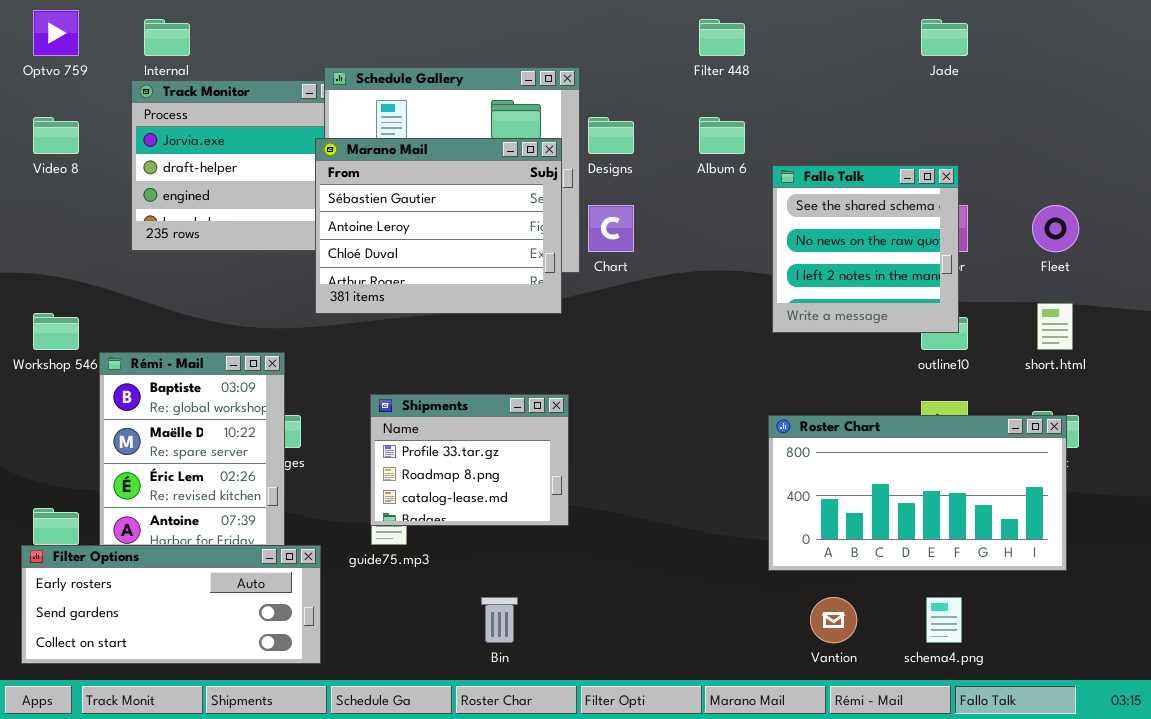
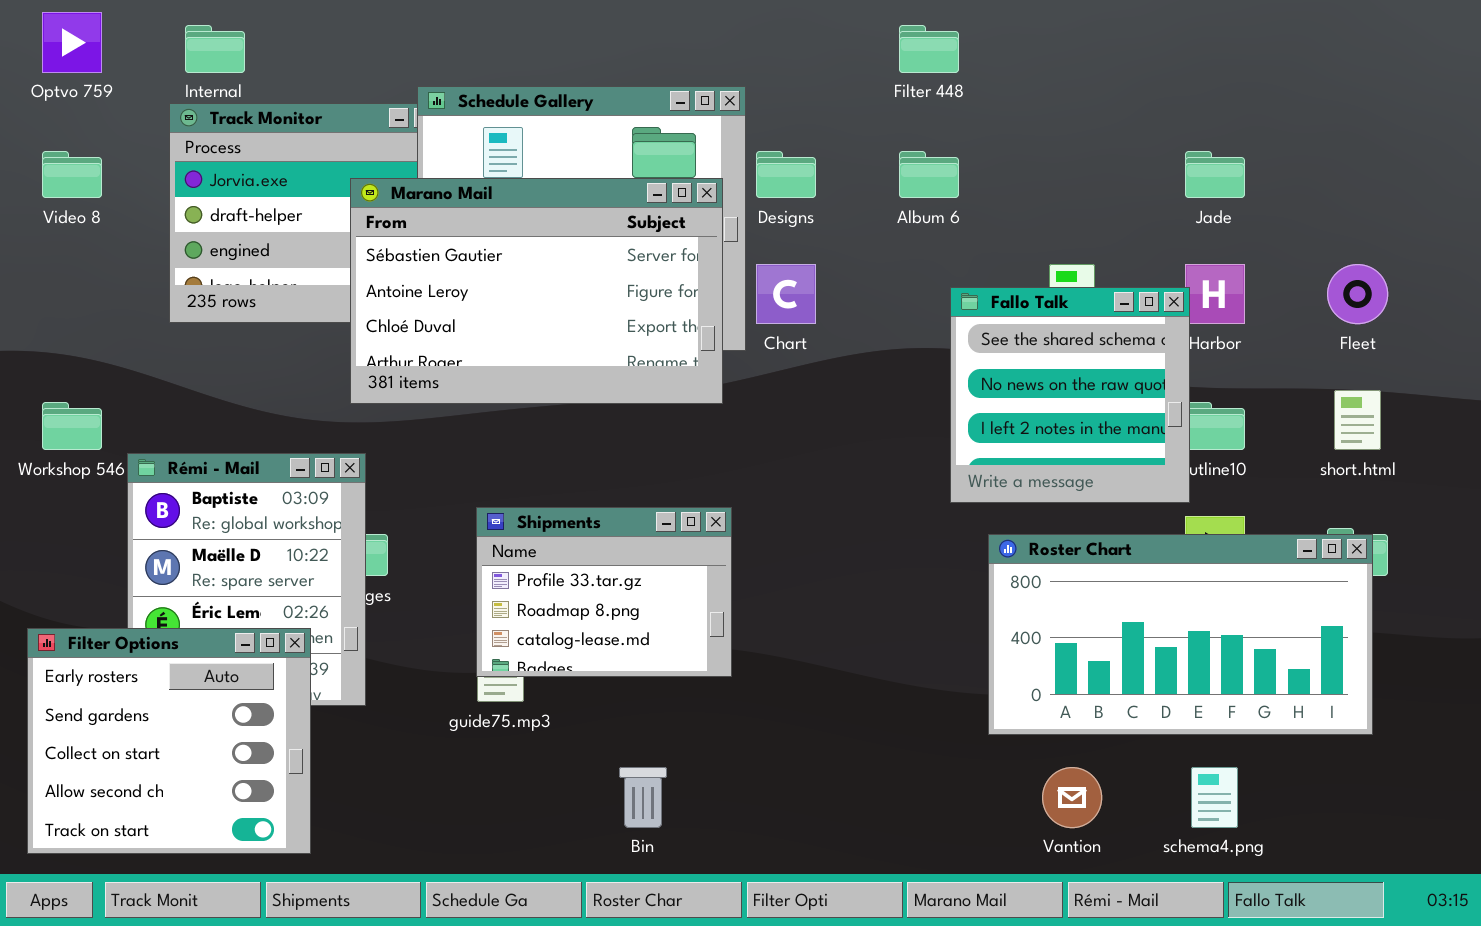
Jade: [921,19,968,56] -> [1185,151,1245,198], moved
Marano Mail: [315,138,562,314] -> [350,178,723,404], resized
Fallo Talk: [772,165,959,333] -> [950,287,1190,503], moved
Filter Options: [21,545,321,664] -> [27,628,311,854], resized

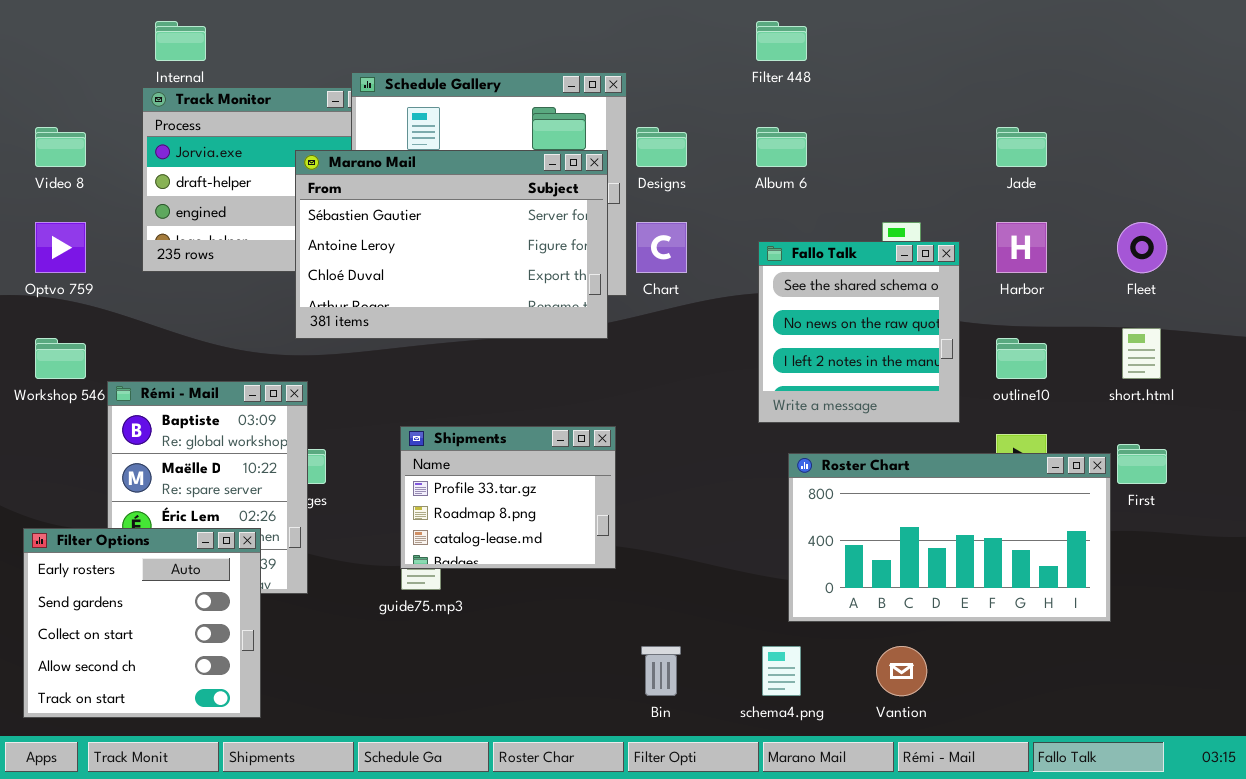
Optvo 759: [42,12,102,73] -> [35,222,86,273], moved
Fallo Talk: [950,287,1190,503] -> [758,241,960,423], moved
Roster Chart: [988,534,1373,735] -> [788,453,1111,622], moved
Bin: [619,767,667,828] -> [641,646,681,696], moved
schema4.png: [1191,767,1238,828] -> [762,646,801,696], moved

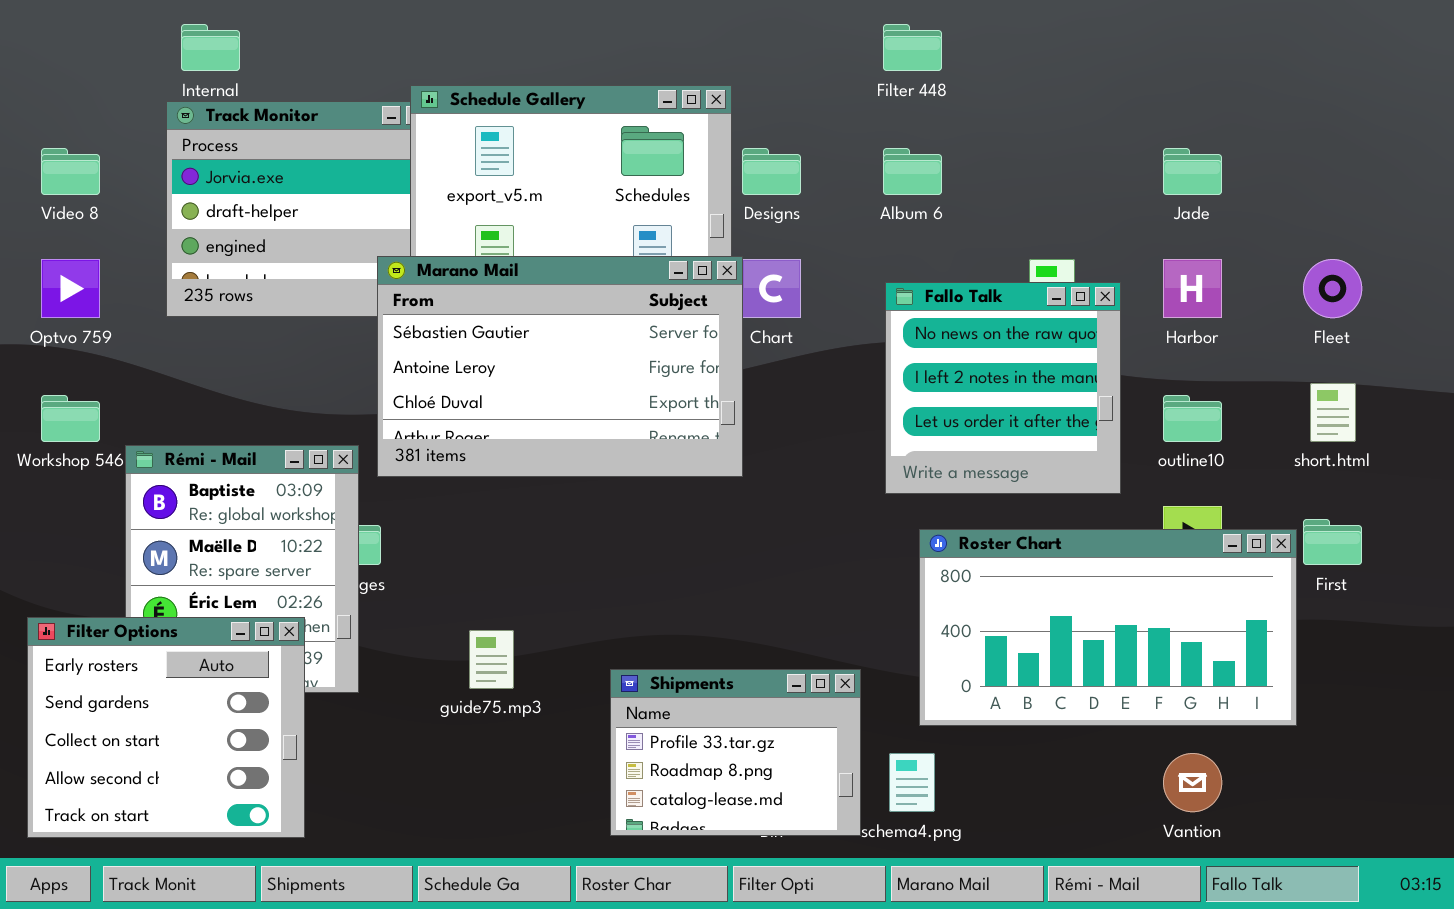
Marano Mail: [295,150,608,339] -> [377,256,743,477], moved
Fallo Talk: [758,241,960,423] -> [885,282,1121,494], scrolled down 1 row
Shipments: [400,426,616,569] -> [610,669,861,836], moved
Vantion: [876,646,927,696] -> [1163,753,1222,812], moved

